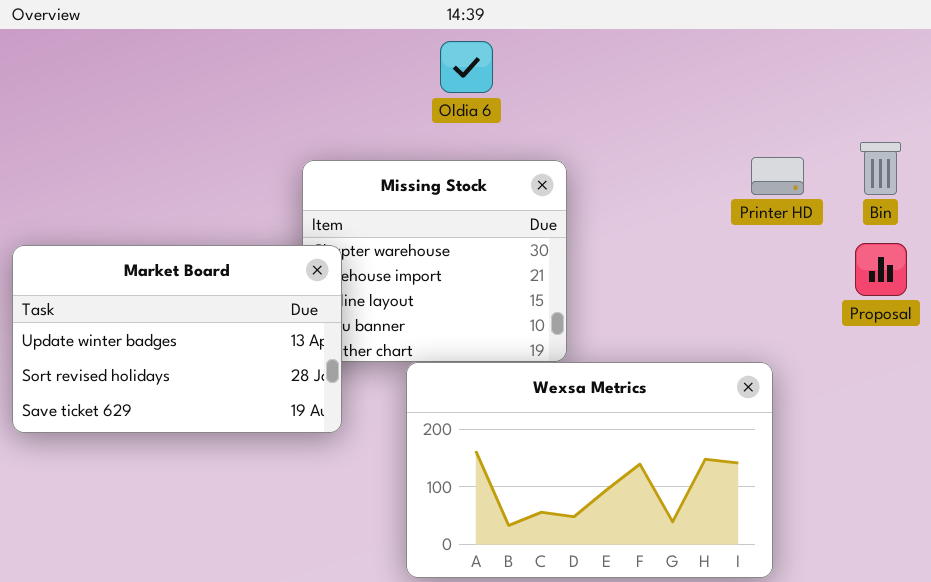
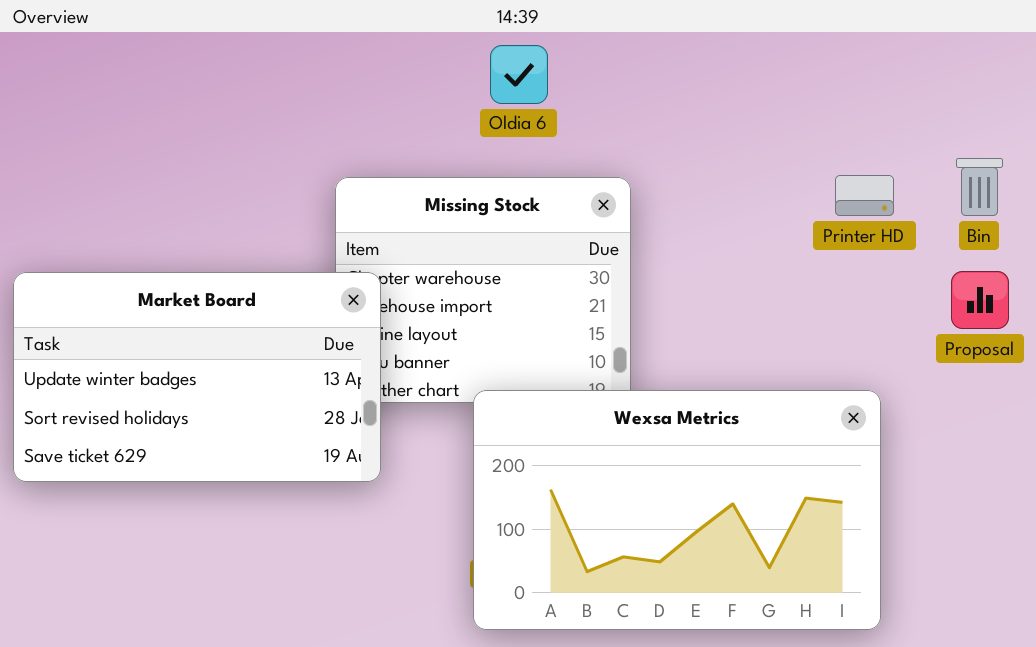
Wexsa Metrics: [406,362,773,578] -> [473,390,881,630], moved

